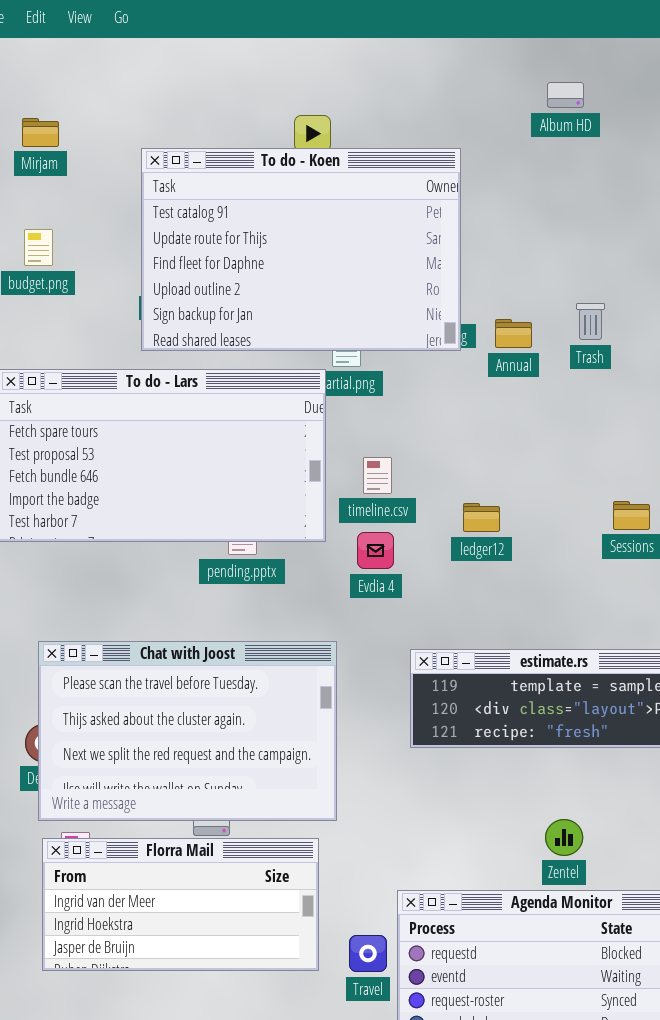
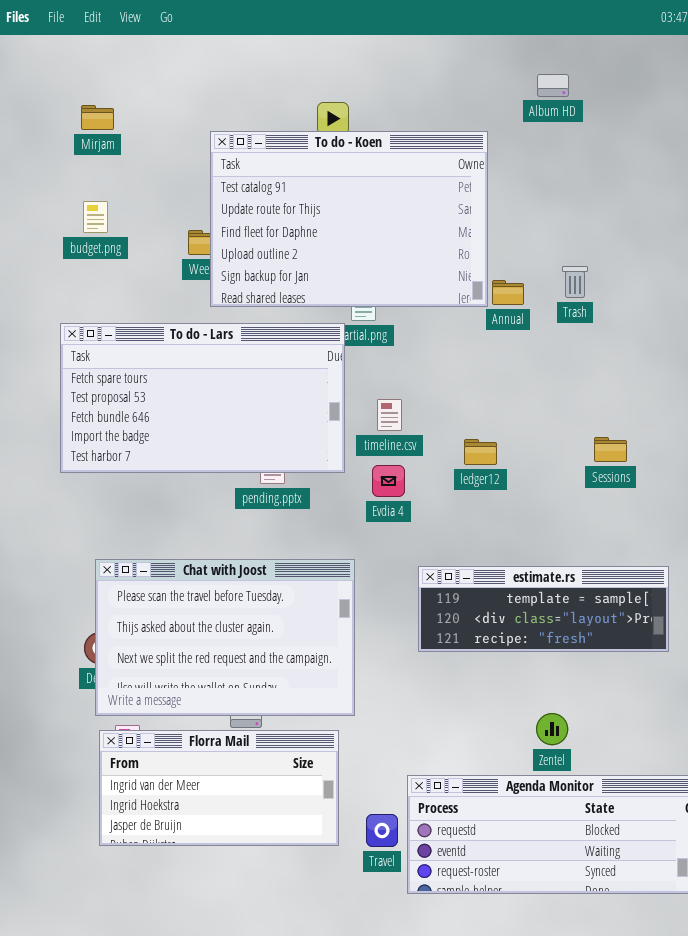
To do - Koen: [141,148,461,351] -> [210,131,488,307], moved

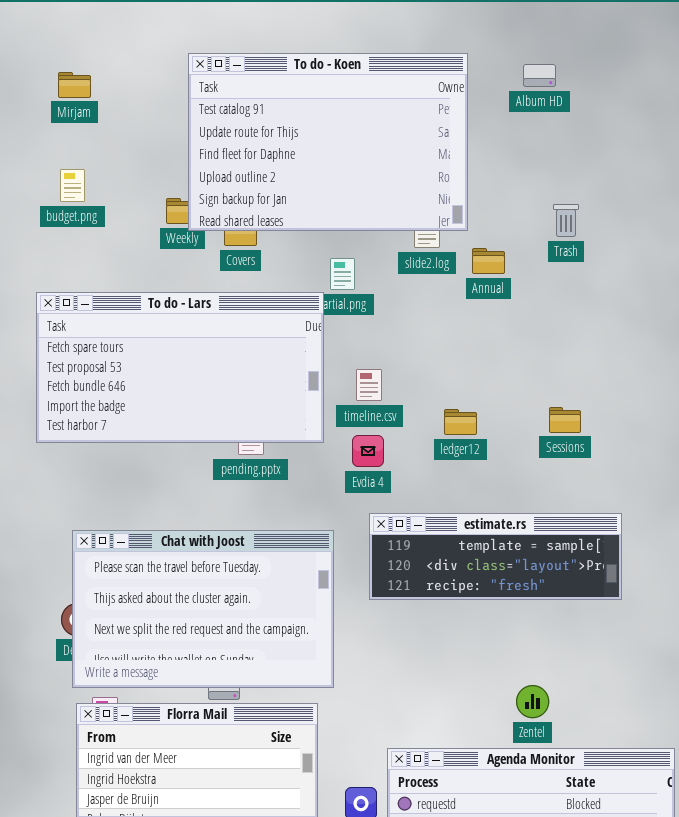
Album HD: [537,74,569,97] -> [523,64,556,87], moved
To do - Koen: [210,131,488,307] -> [188,53,468,231], moved
Trash: [562,266,588,298] -> [553,204,579,237], moved
Sessions: [594,437,627,462] -> [549,407,581,433], moved
estimate.rs: [418,566,669,652] -> [369,513,622,600], moved

